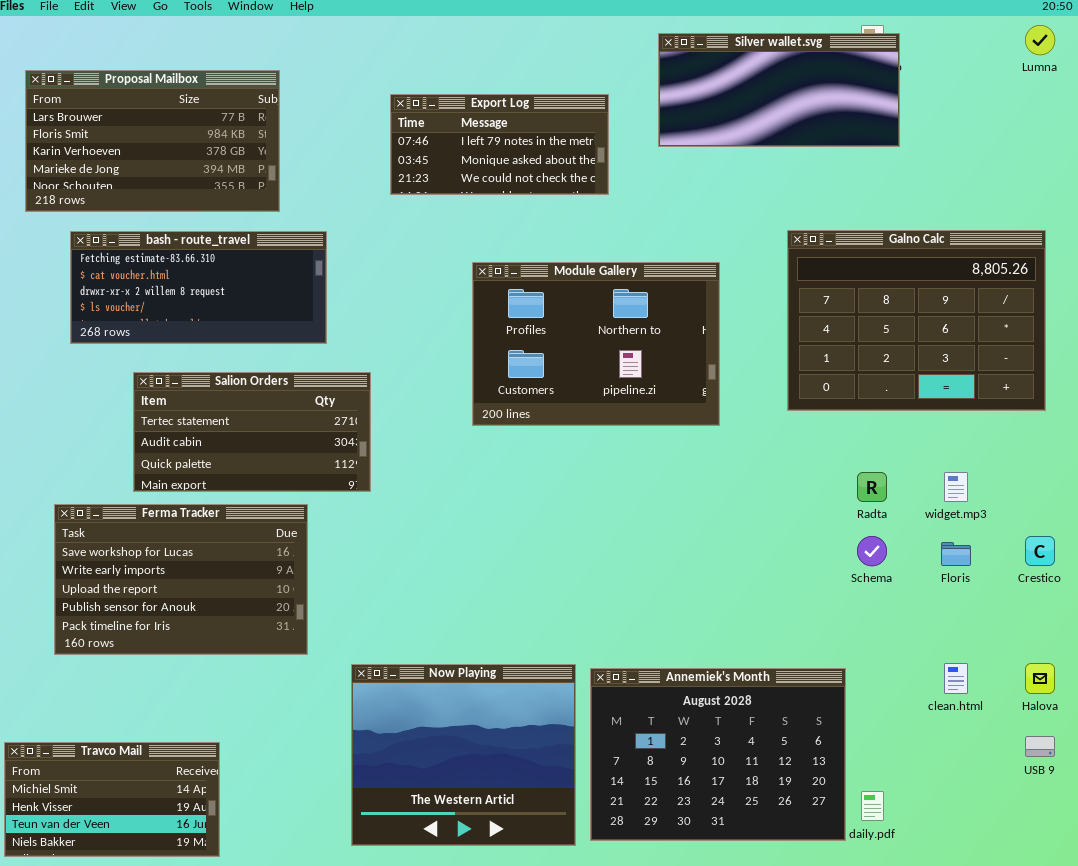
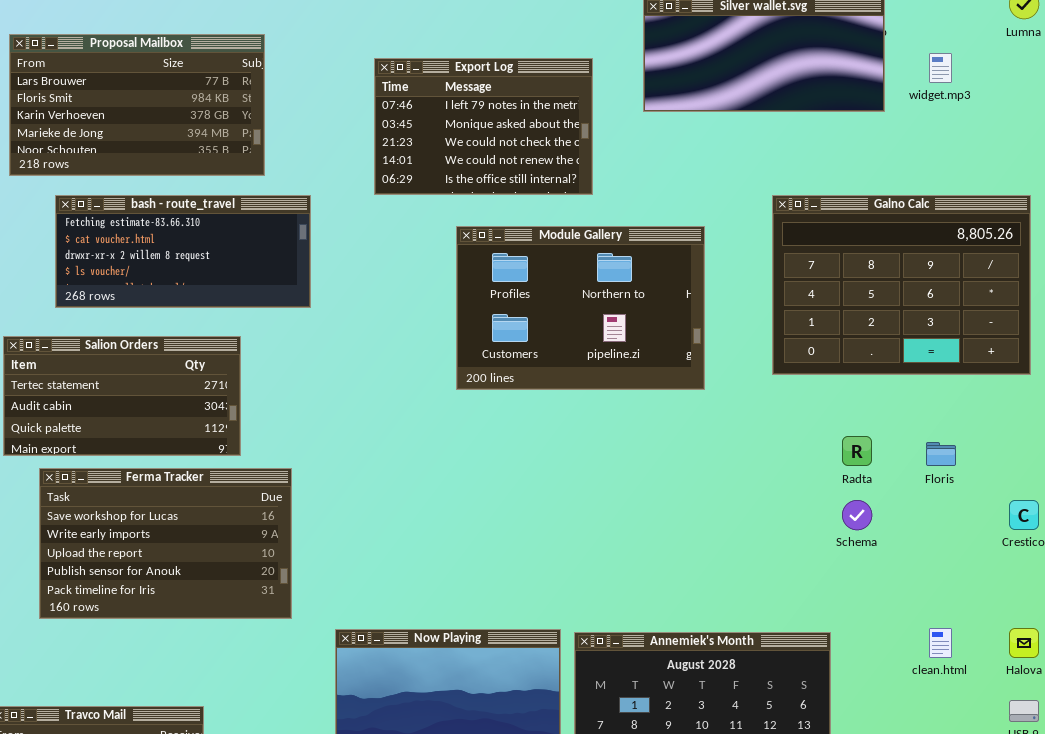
Export Log: [390,94,609,195] -> [374,58,593,195], resized
Salion Orders: [133,372,371,492] -> [3,336,241,456], moved
widget.mp3: [944,472,968,502] -> [929,53,952,83], moved
Floris: [941,542,971,566] -> [926,442,956,466], moved

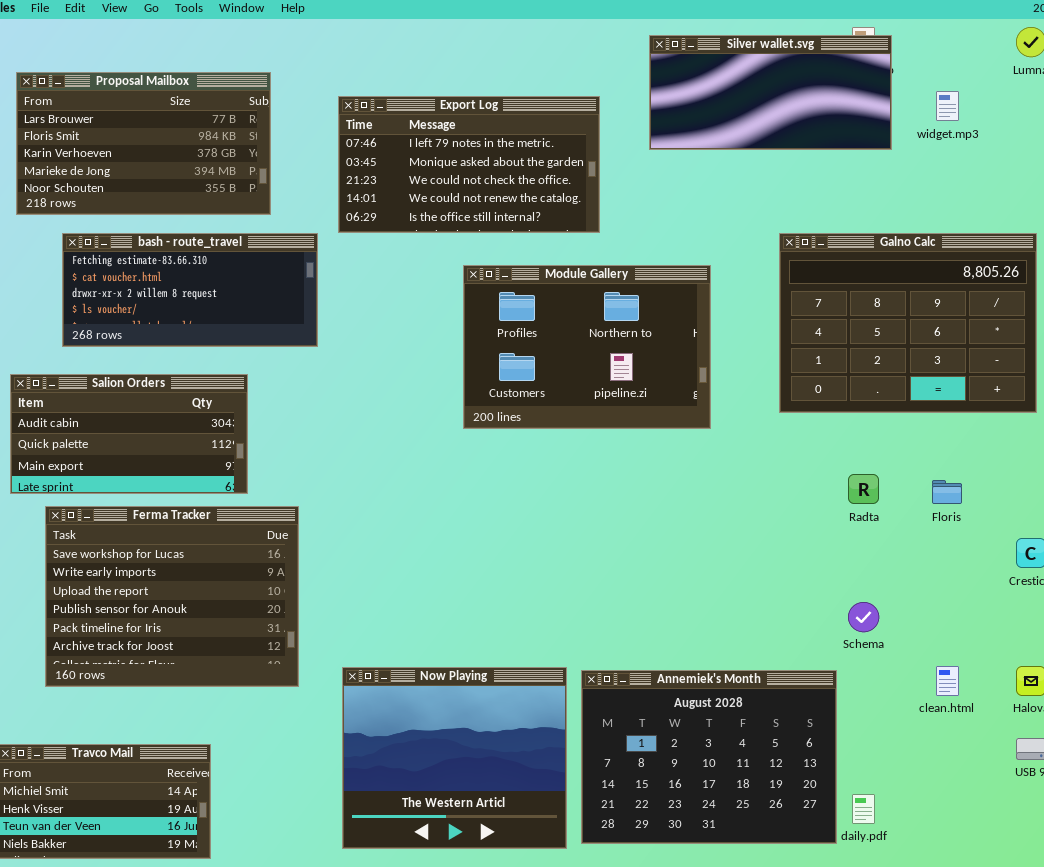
Export Log: [374,58,593,195] -> [338,96,600,233], resized
Salion Orders: [3,336,241,456] -> [10,374,248,494], scrolled down 1 row
Ferma Tracker: [39,468,292,619] -> [45,506,299,687], resized
Schema: [842,500,872,530] -> [848,602,879,632], moved

